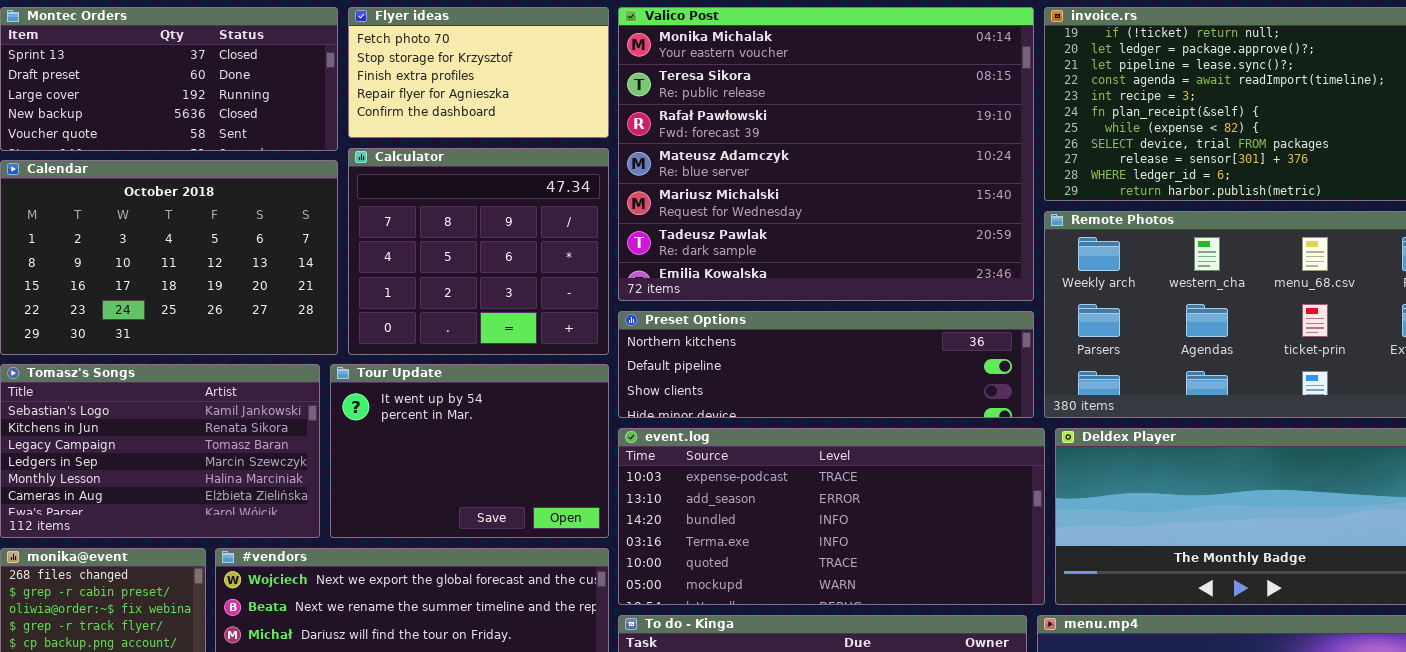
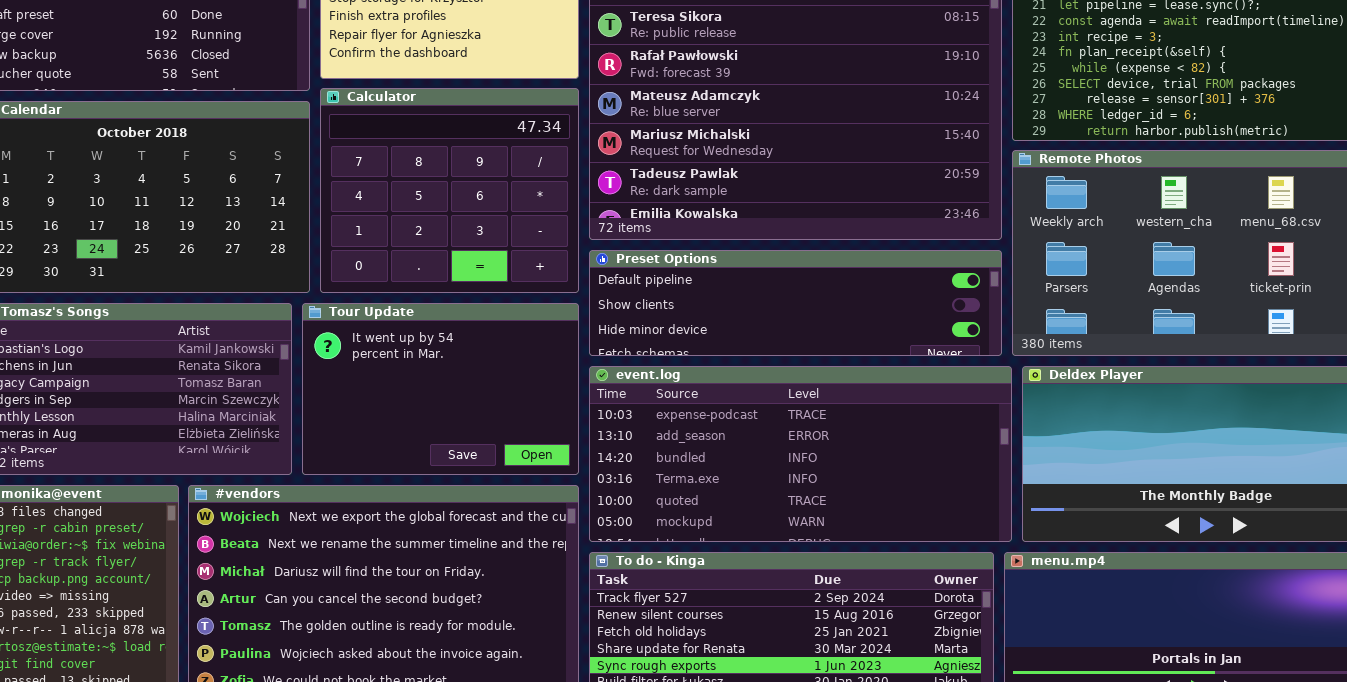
Preset Options: [618,311,1034,418] -> [589,250,1002,356], scrolled down 1 row

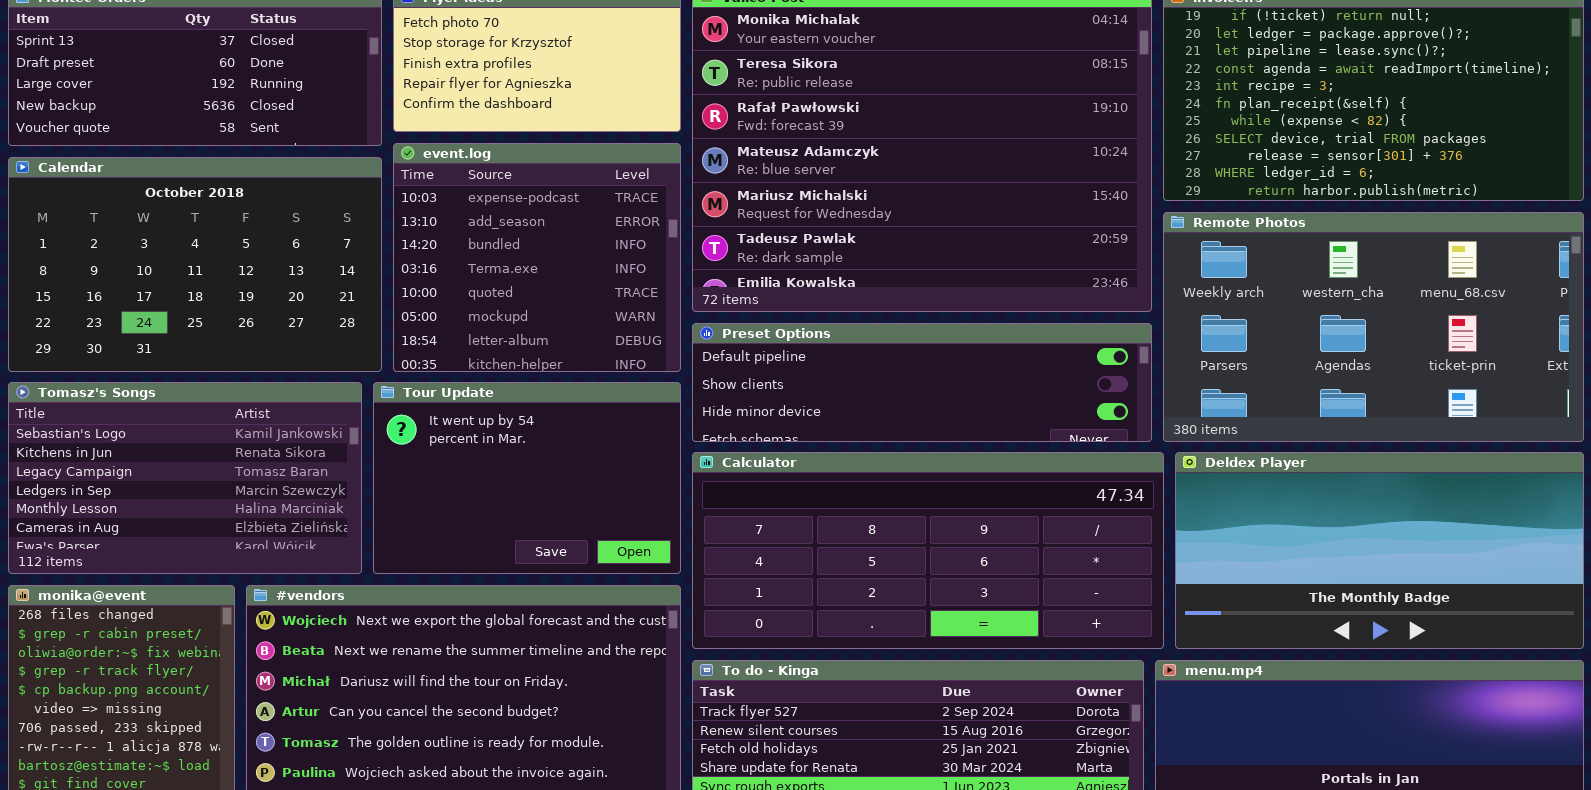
Calculator: [320,88,579,293] -> [692,452,1164,649], moved, resized
event.log: [589,366,1012,542] -> [393,143,681,372], moved, resized

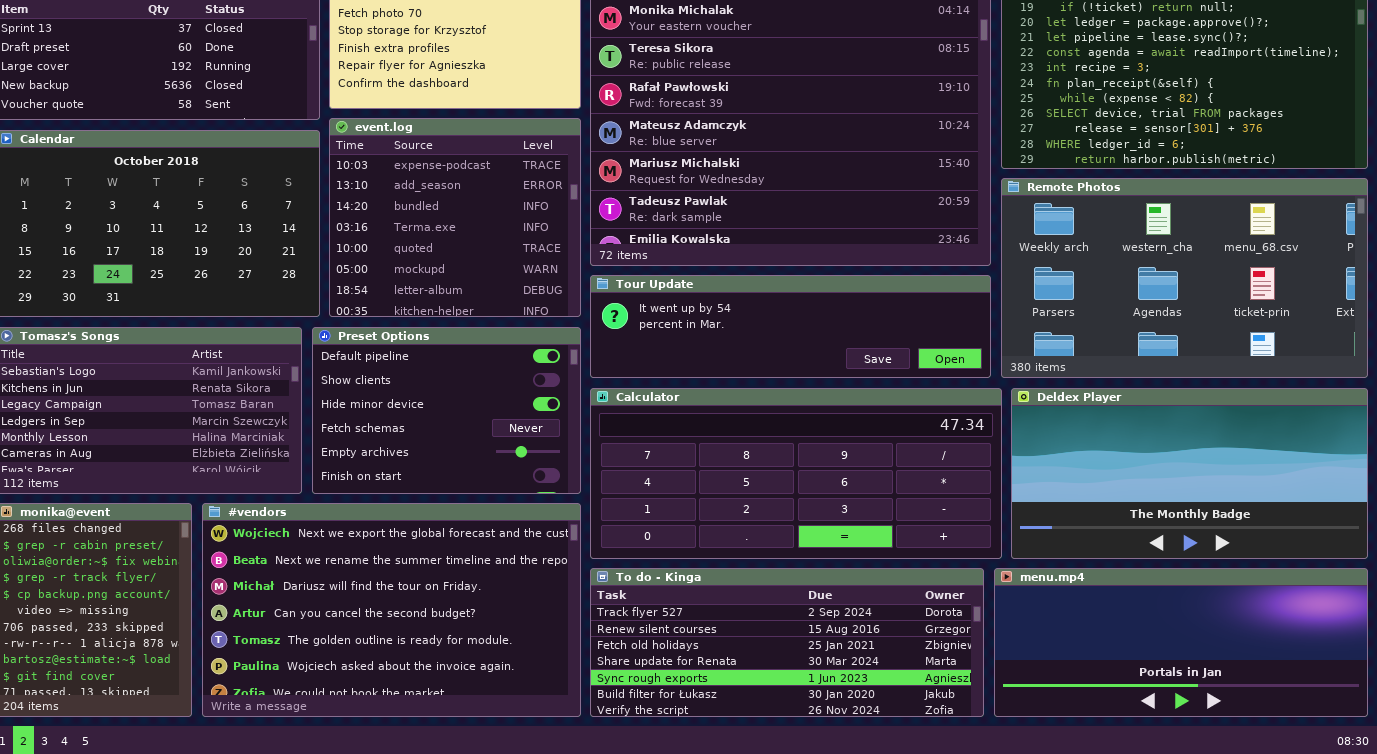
Preset Options: [692,323,1152,442] -> [312,327,581,494], moved, resized
Tour Update: [373,382,681,574] -> [590,275,991,378], moved, resized

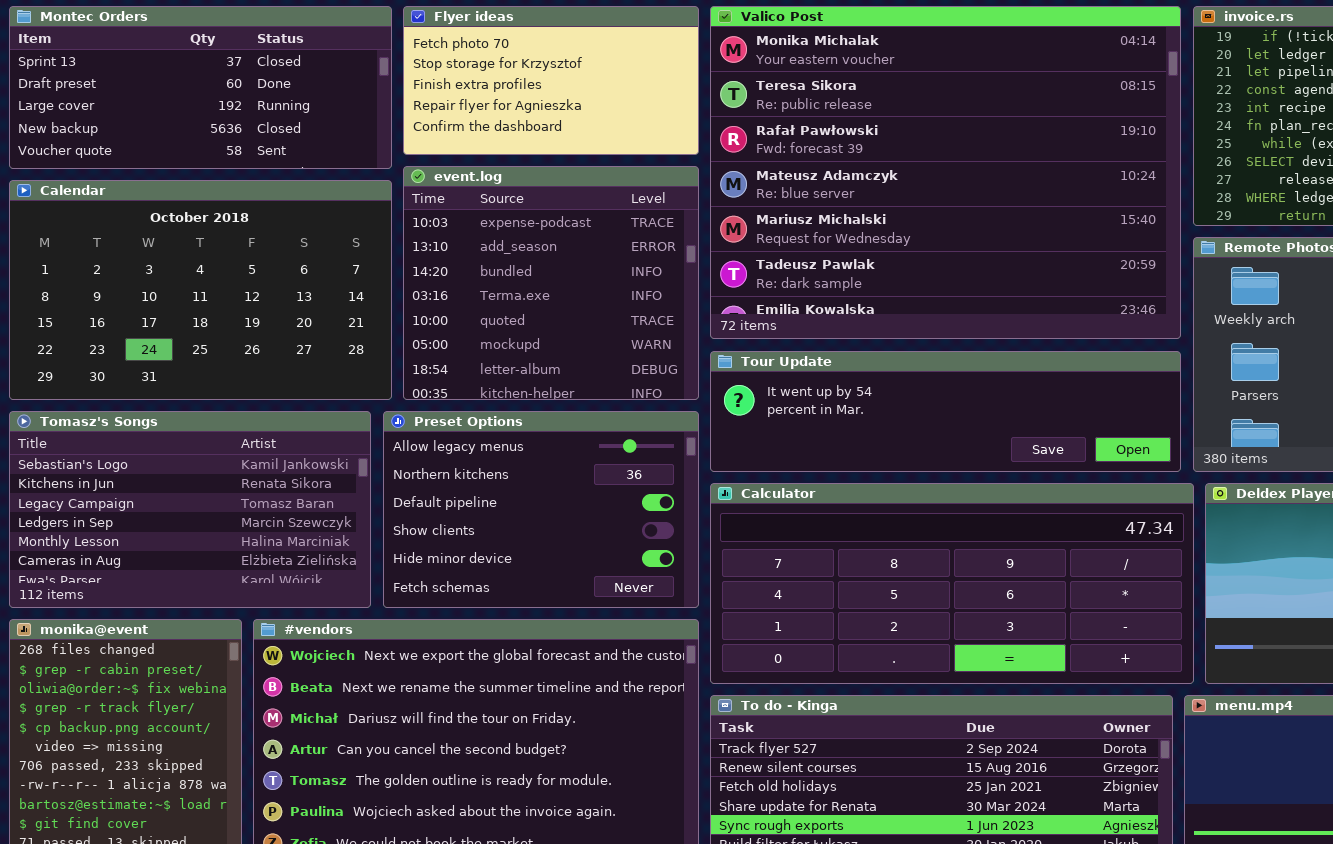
Preset Options: [312,327,581,494] -> [383,411,699,608], scrolled up 2 rows

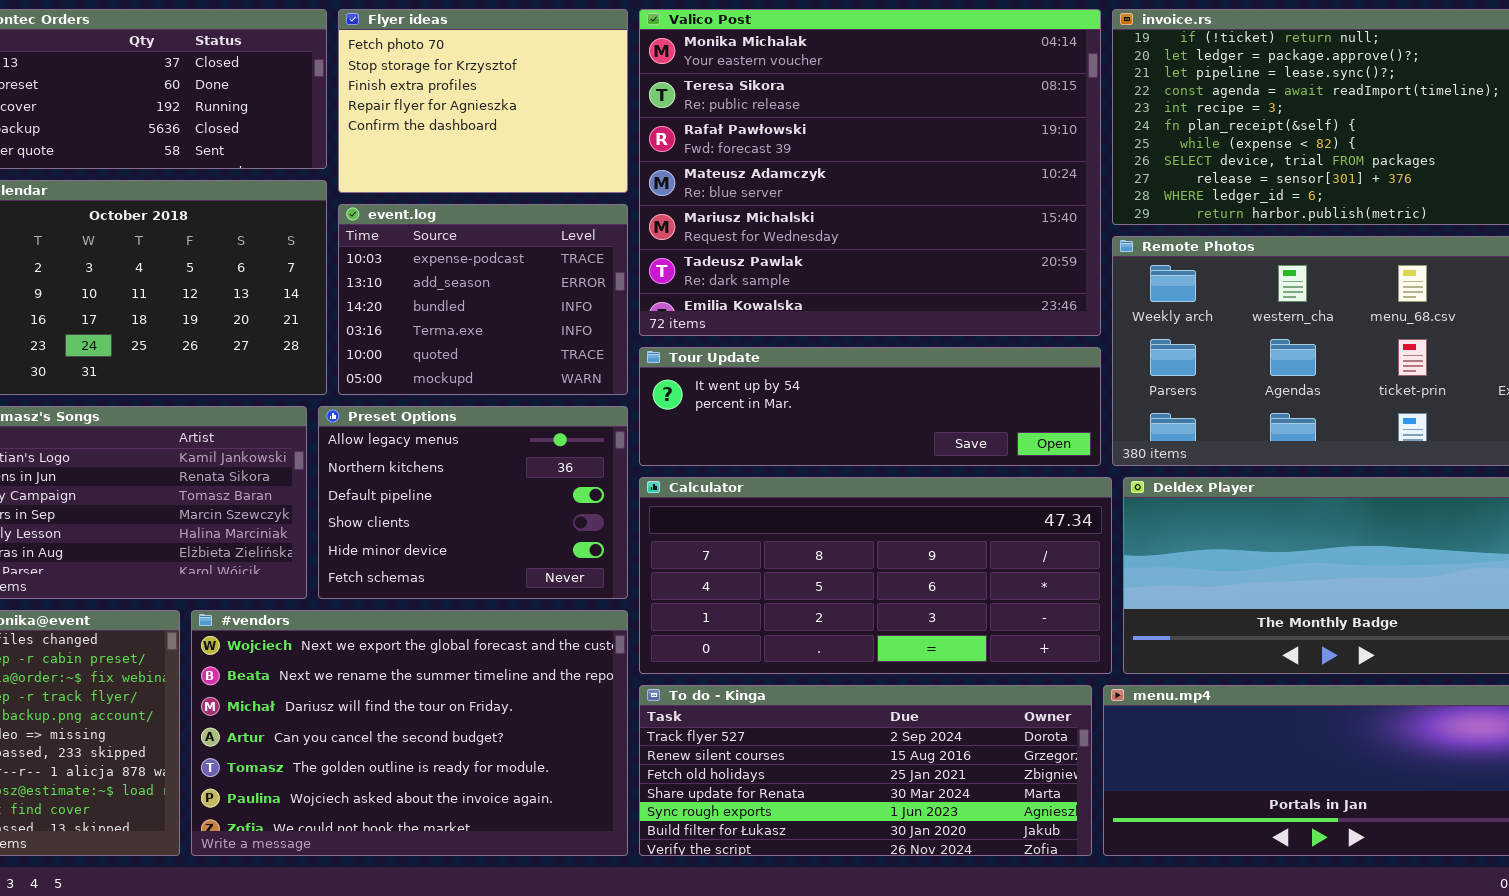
Flyer ideas: [403,6,699,155] -> [338,9,628,193], resized
event.log: [403,166,699,400] -> [338,204,628,395], resized

